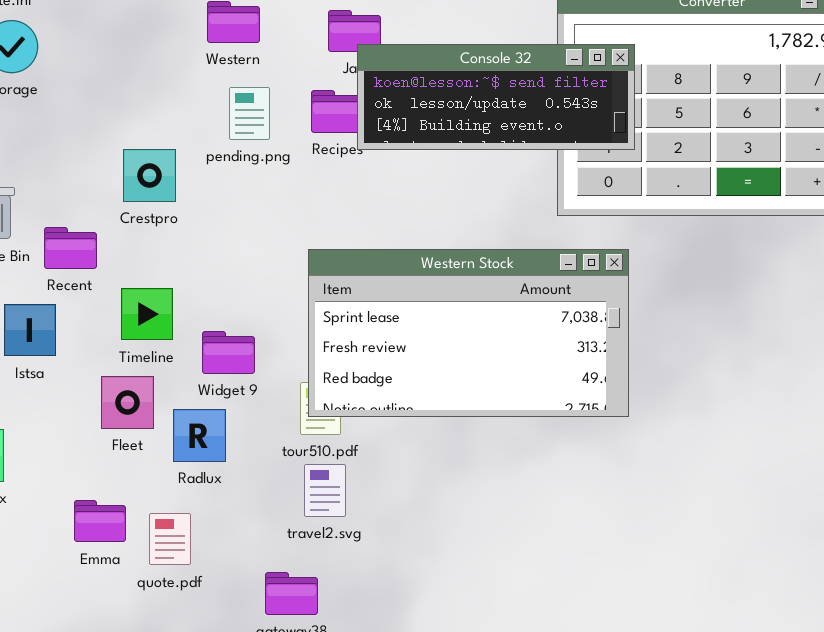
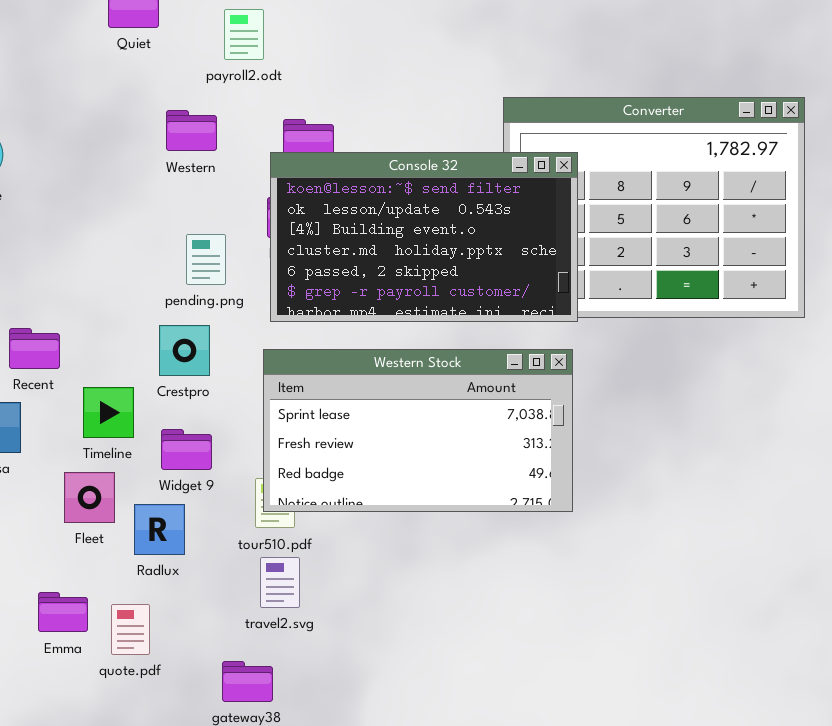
Console 32: [357,44,635,150] -> [270,152,578,322], resized
pending.png: [229,87,270,140] -> [186,234,226,285], moved
Crestpro: [123,149,176,202] -> [159,325,210,376], moved

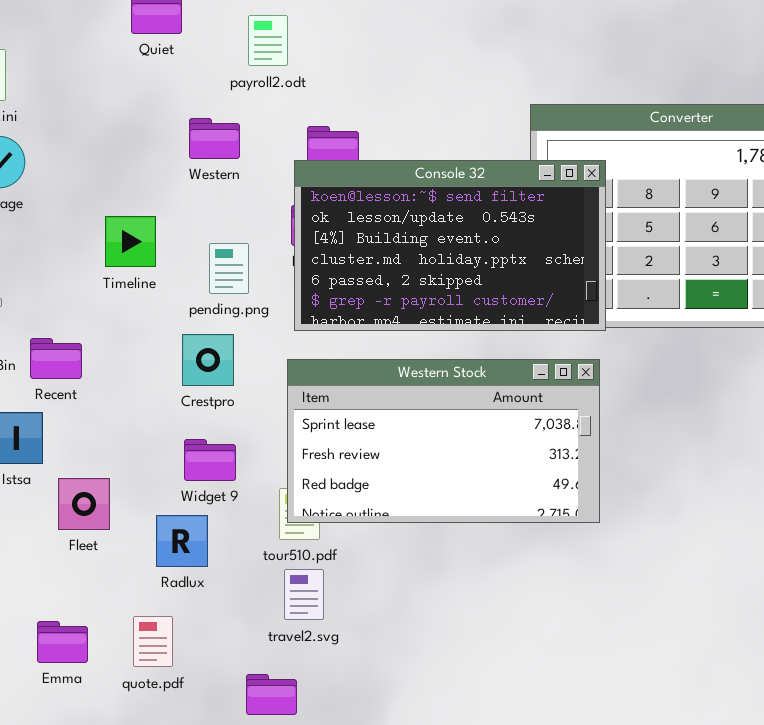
Timeline: [83,387,134,438] -> [105,216,156,267], moved
Fleet: [64,472,115,523] -> [58,478,110,530], moved
Emma: [38,592,88,632] -> [37,621,88,663], moved

